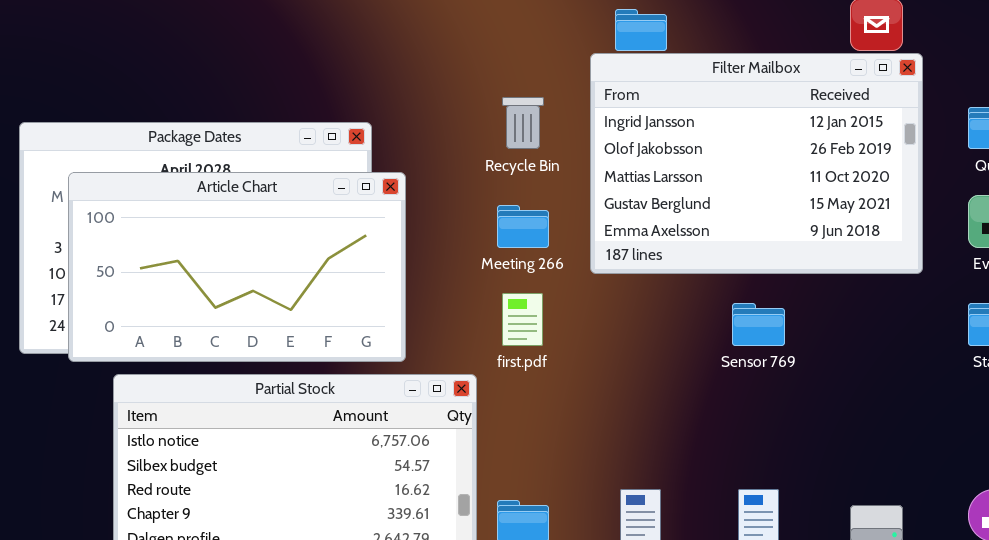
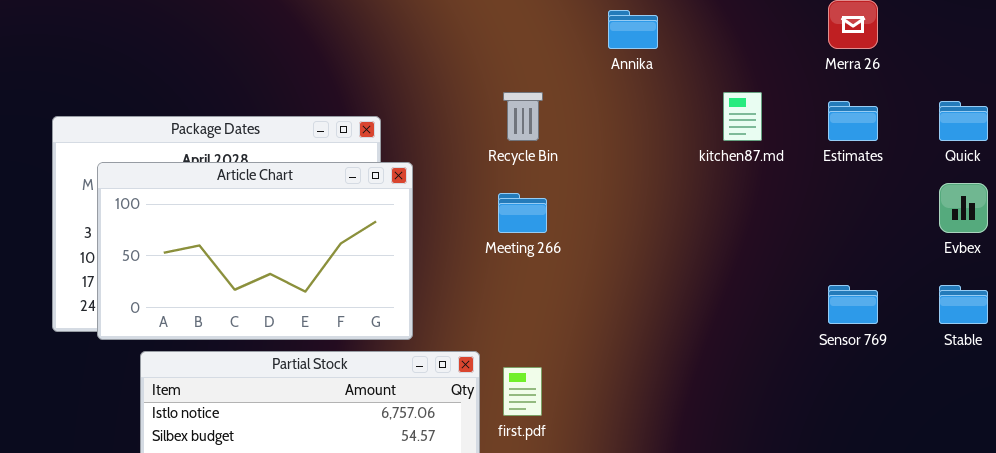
Filter Mailbox: [590,53,923,274] -> none, closed
first.pdf: [502,293,543,346] -> [503,367,542,416], moved
Sensor 769: [732,303,785,346] -> [828,285,878,324], moved

